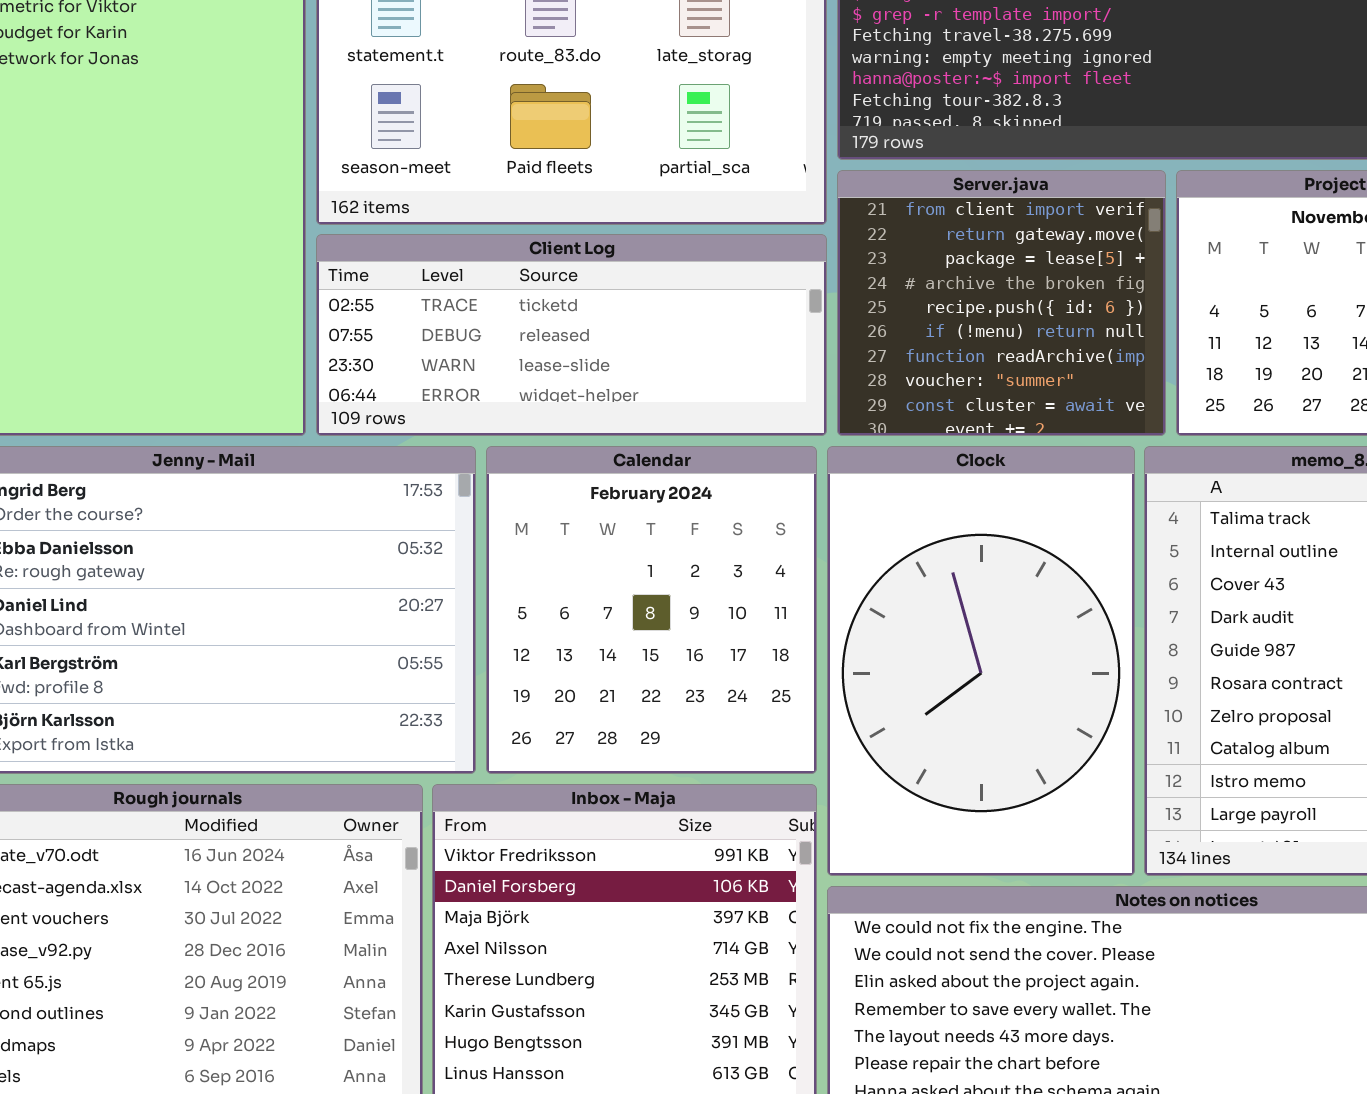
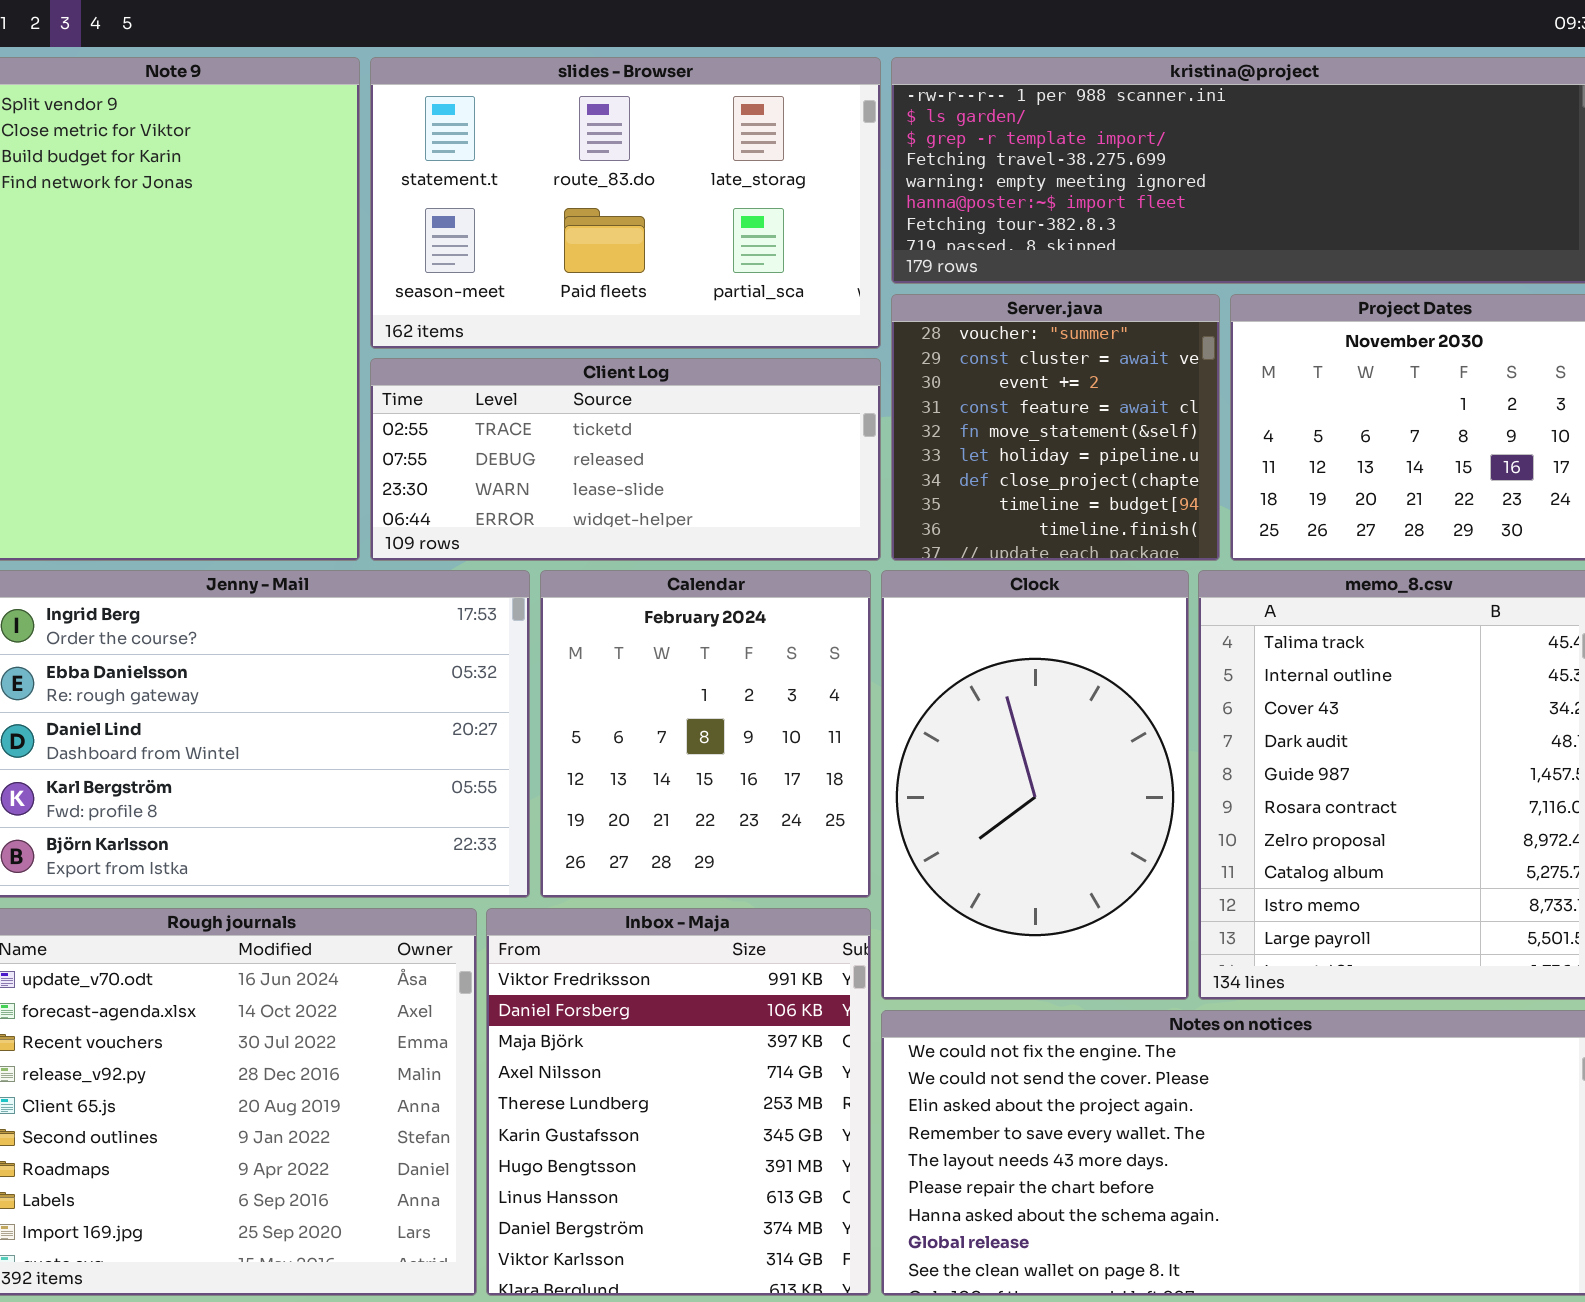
Server.java: [837,170,1166,436] -> [891,294,1220,561], scrolled down 7 rows

